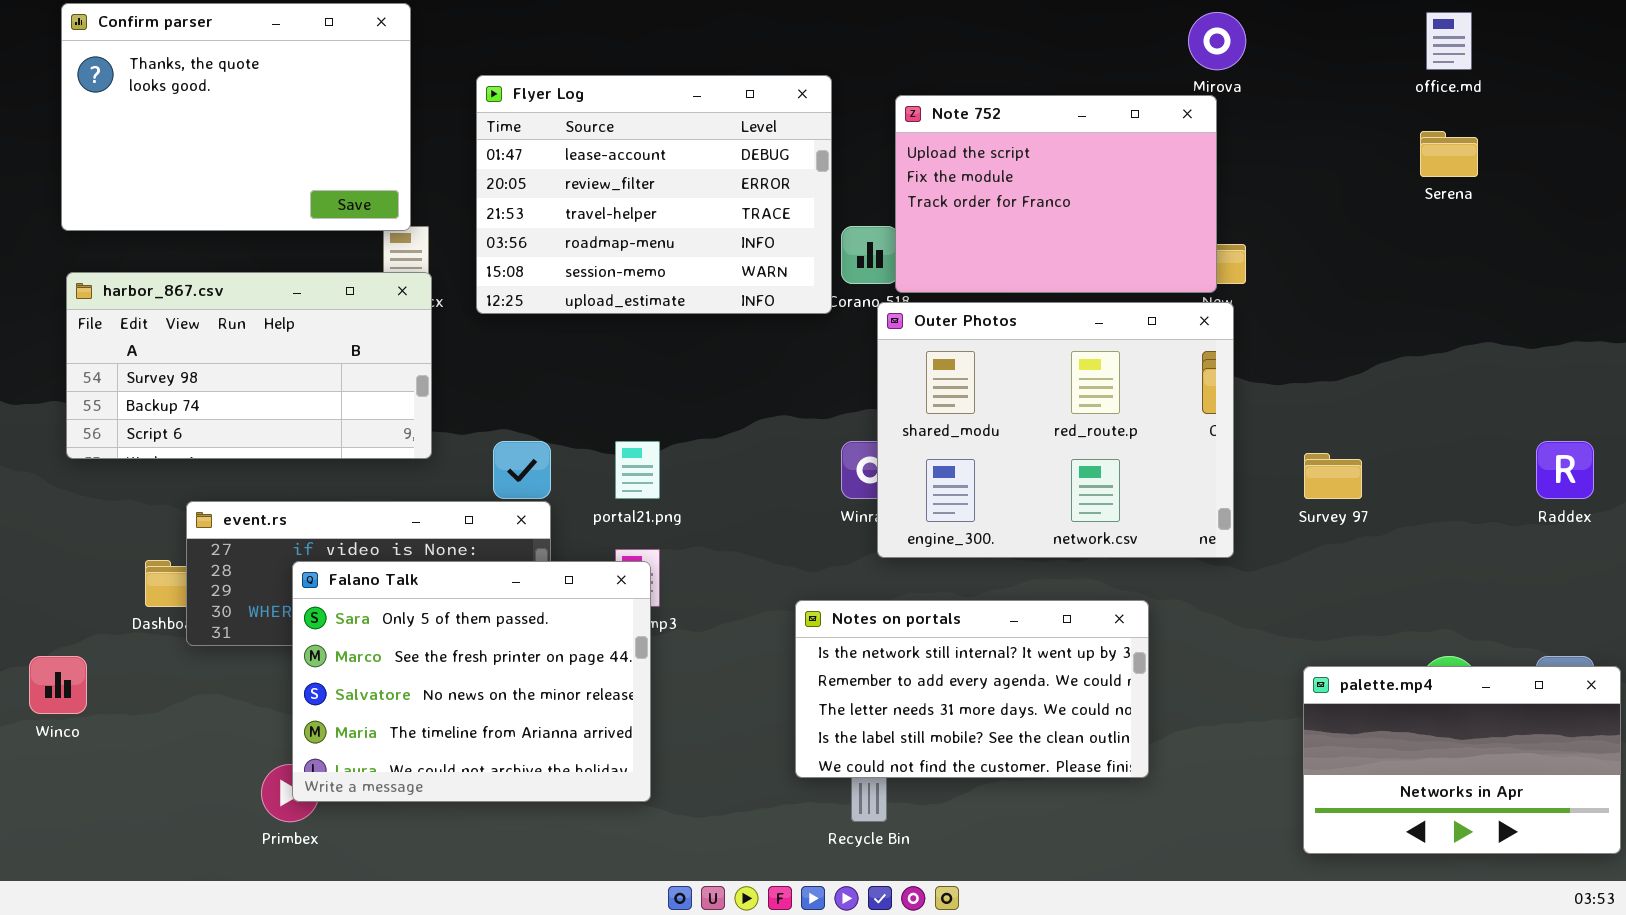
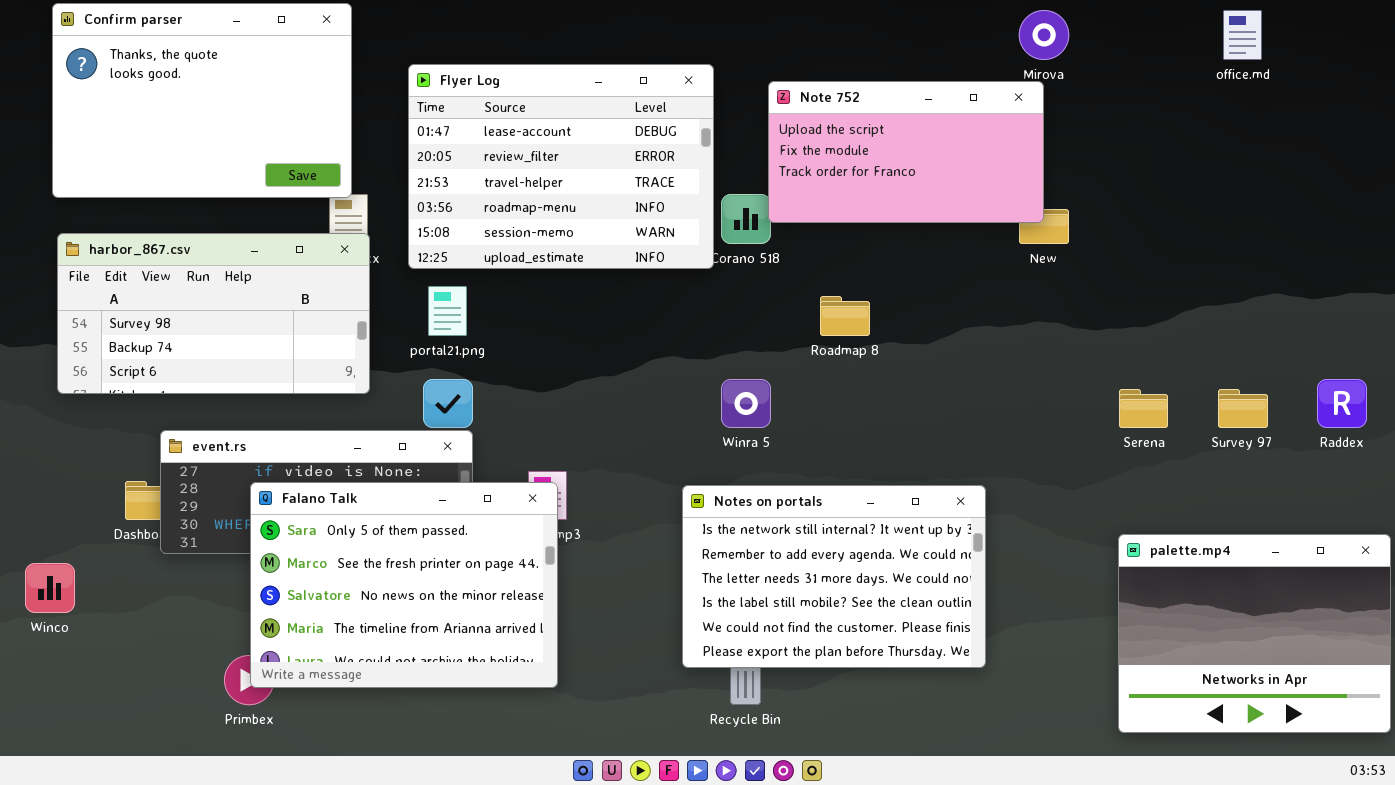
Note 752: [895,95,1217,293] -> [768,81,1044,223], resized
Serena: [1420,131,1478,177] -> [1119,389,1168,428], moved
Outer Photos: [877,302,1234,558] -> none, closed
portal21.png: [615,441,660,499] -> [428,286,467,336], moved
Survey 97: [1304,453,1362,499] -> [1218,389,1268,428], moved
Notes on portals: [795,600,1149,778] -> [682,485,986,668], resized
palette.mp4: [1303,666,1621,854] -> [1118,534,1391,733], resized

